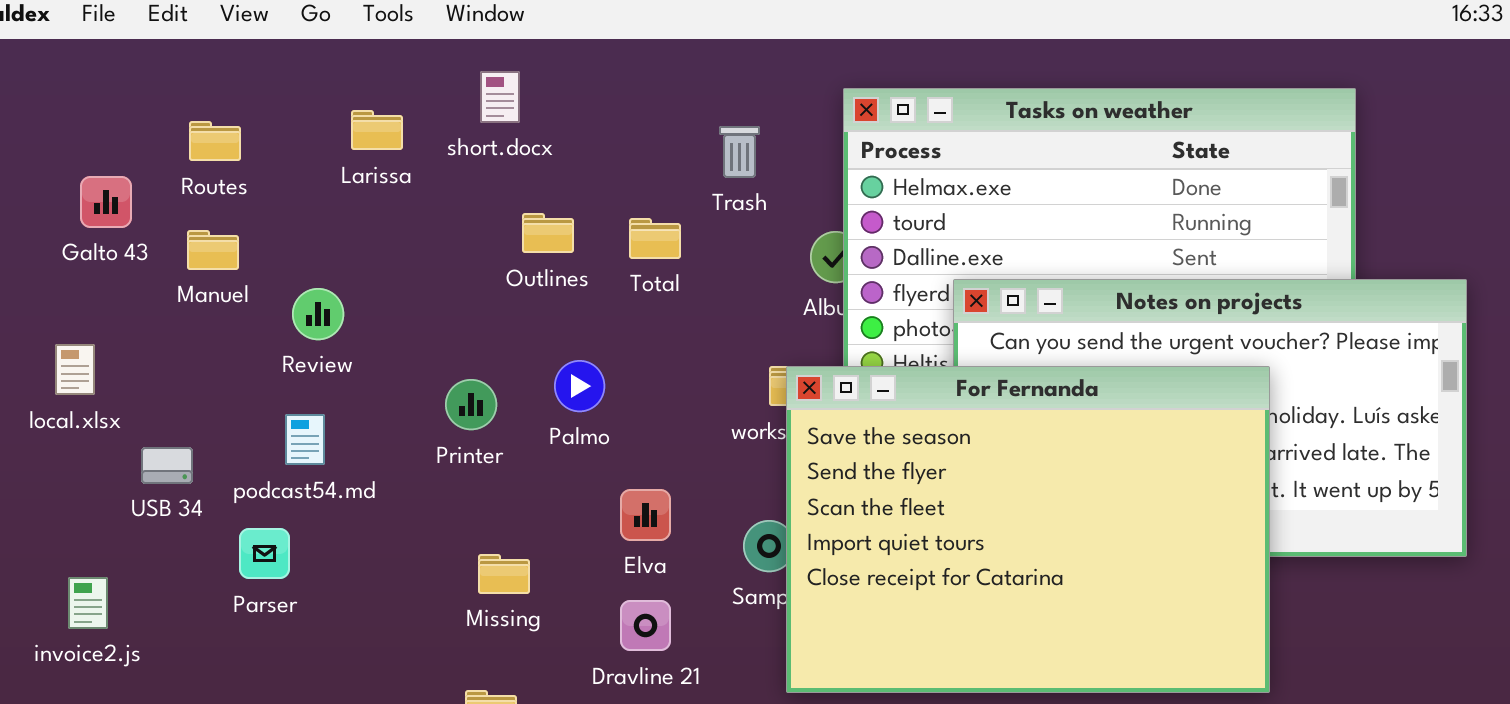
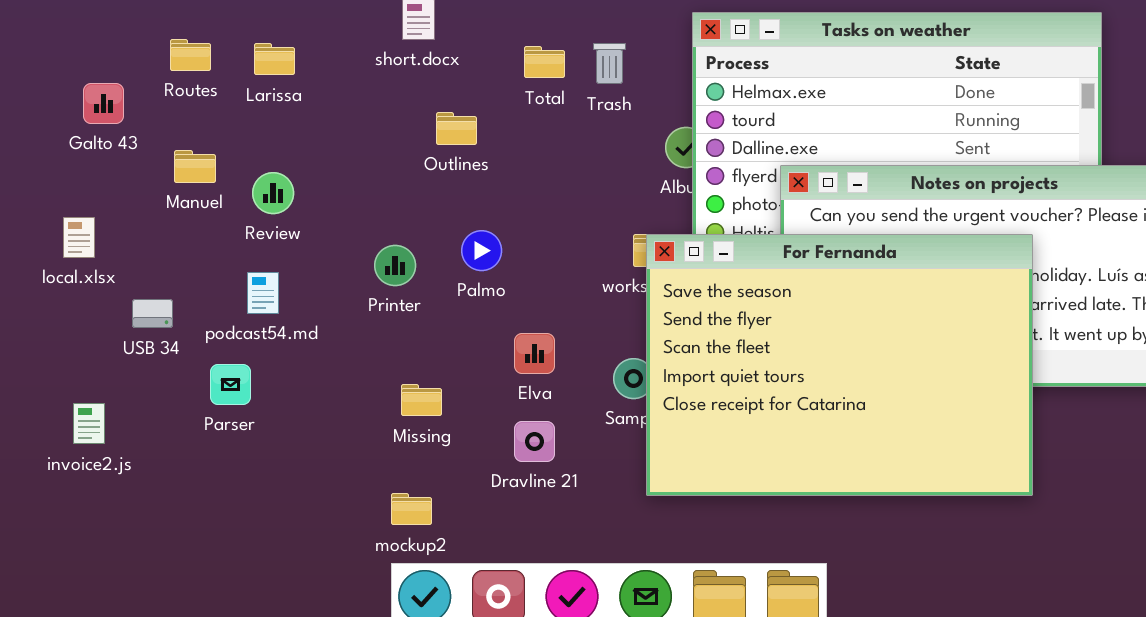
Larissa: [351,110,403,150] -> [254,43,295,75], moved
Total: [629,218,681,259] -> [524,46,565,78], moved
Manuel: [187,230,239,270] -> [174,150,216,183], moved

